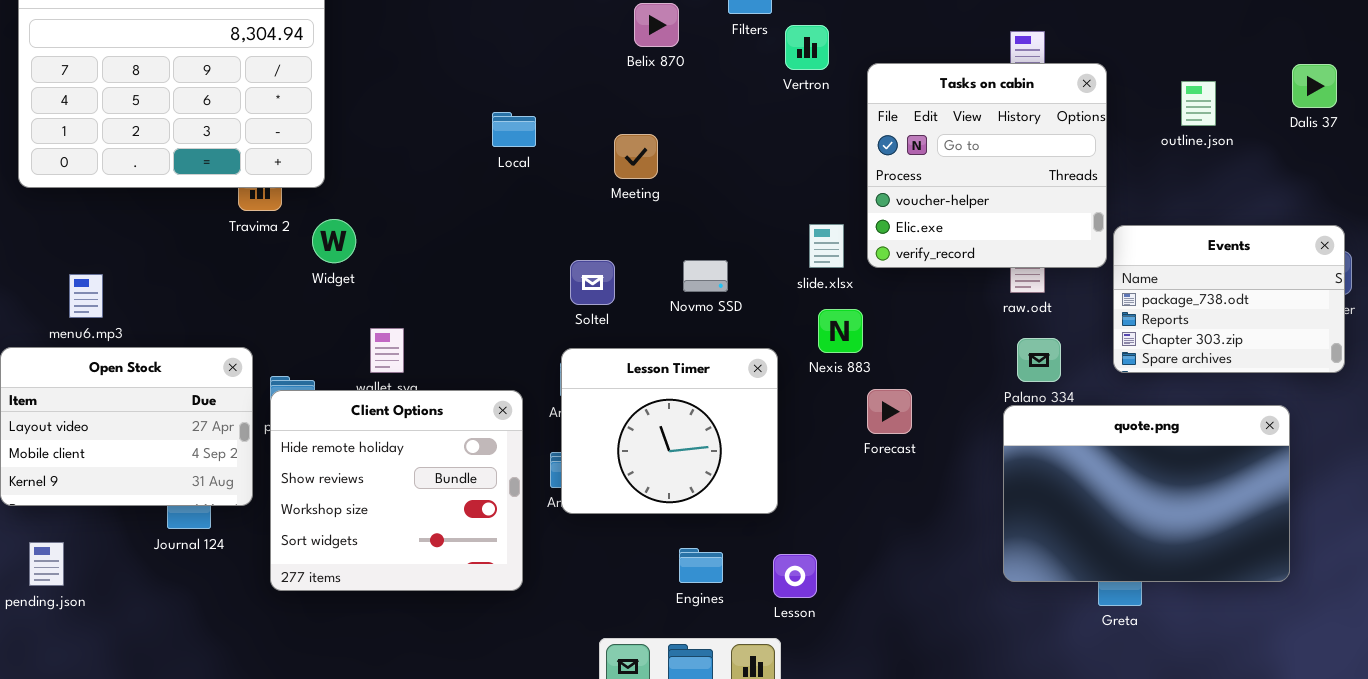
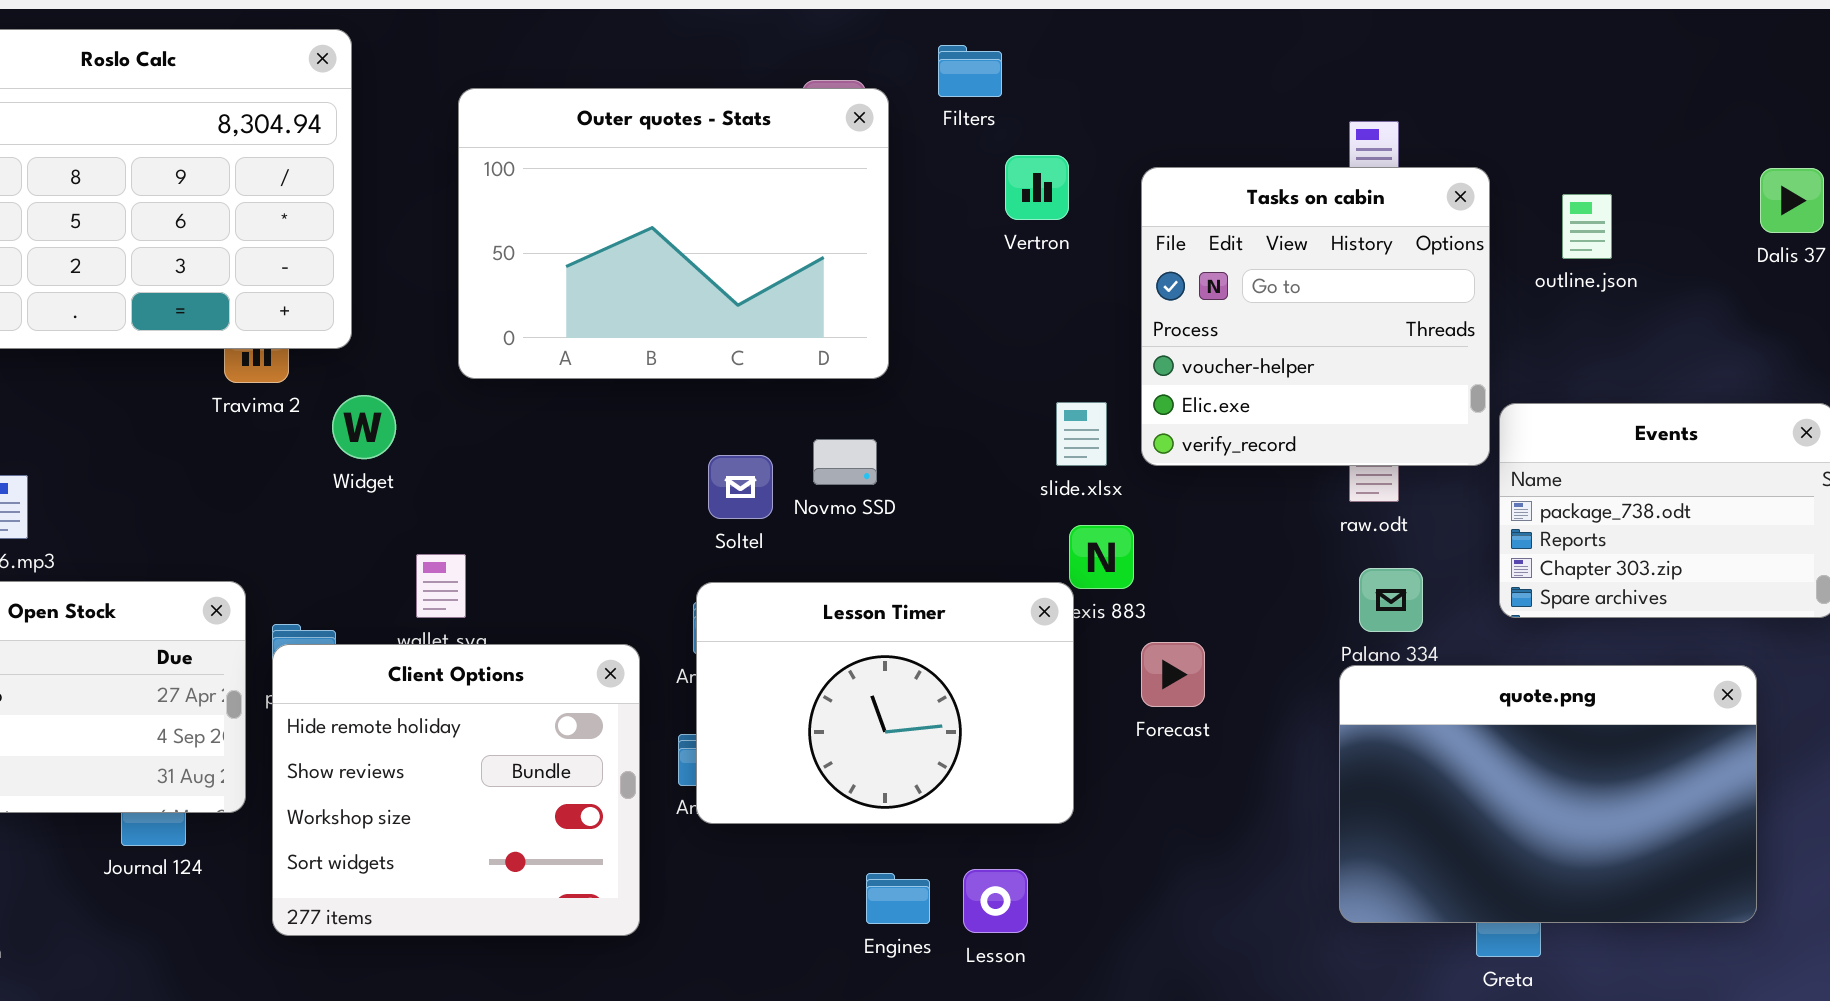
Outer quotes - Stats: none -> [458,88,889,379], opened
Vertron: [785,25,829,70] -> [1005,155,1069,220], moved
outline.json: [1181,81,1216,126] -> [1562,194,1612,259], moved
Novmo SSD: [683,260,728,292] -> [813,439,877,485], moved
Lesson Timer: [561,348,778,514] -> [696,582,1074,824], resized
Lesson: [773,554,817,598] -> [963,869,1028,933], moved

